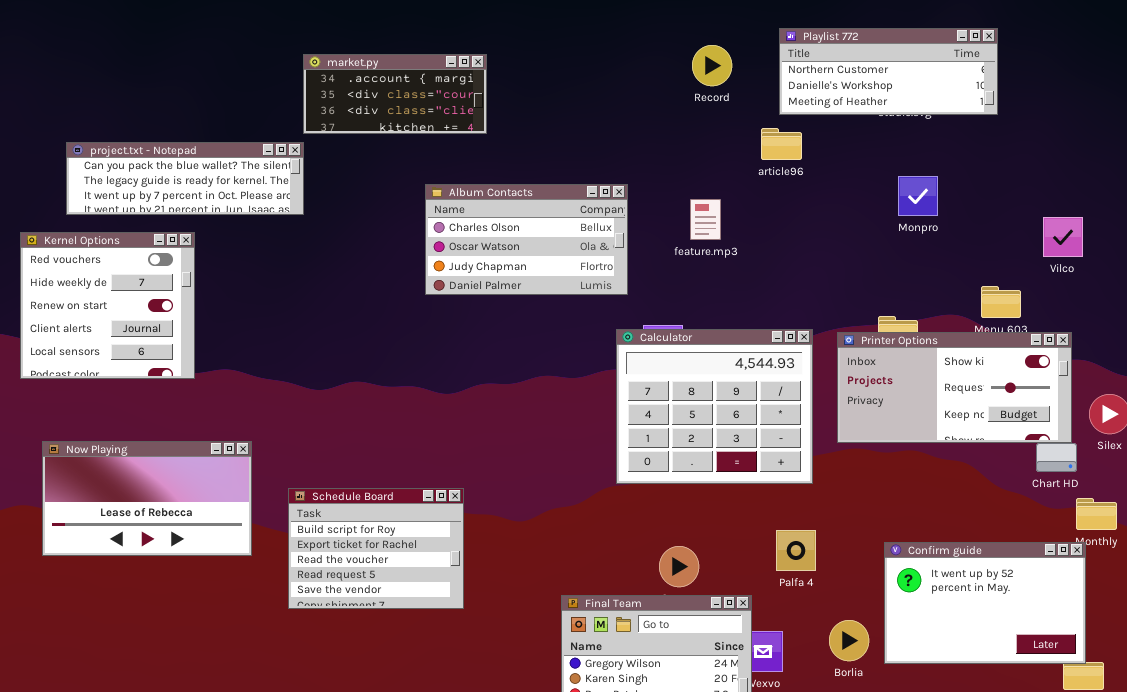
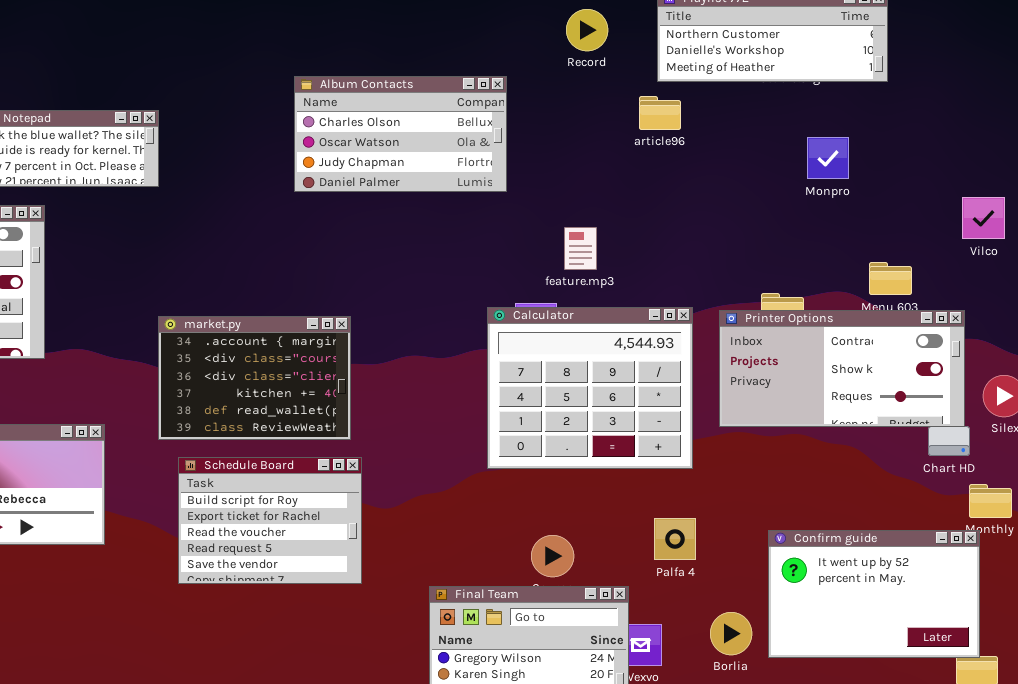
market.py: [303,54,487,134] -> [158,316,351,440], moved, resized
Monpro: [898,176,938,216] -> [807,137,849,179], moved
Album Contacts: [425,184,628,295] -> [294,76,507,192], moved
feature.mp3: [690,199,721,240] -> [564,227,597,270], moved
Vilco: [1043,217,1083,257] -> [962,197,1005,239], moved
Printer Options: [837,332,1072,443] -> [719,310,965,427], scrolled up 1 row
Schedule Board: [288,488,464,609] -> [178,457,362,584], moved

